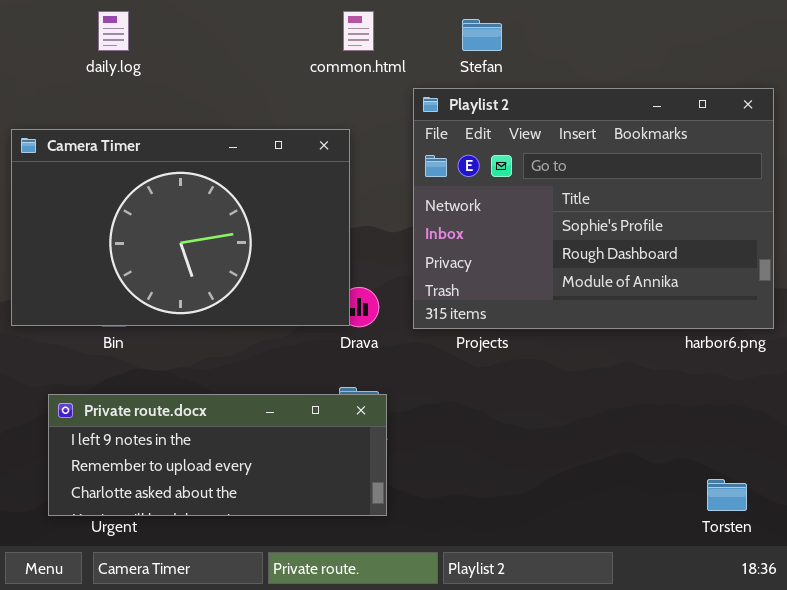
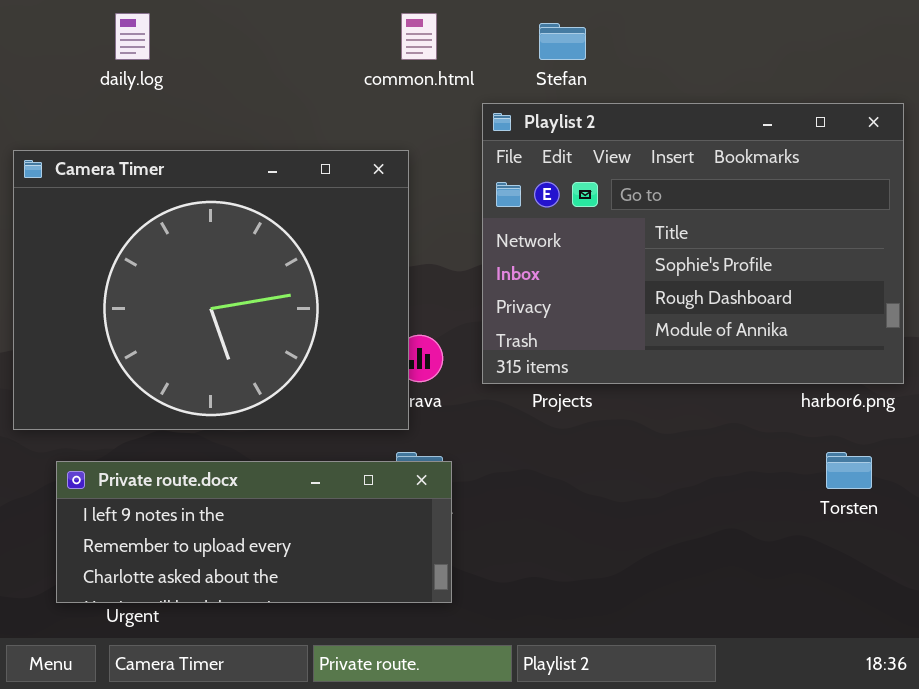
Camera Timer: [11,129,350,326] -> [13,150,409,430], resized
Torsten: [707,479,747,511] -> [826,452,872,489], moved

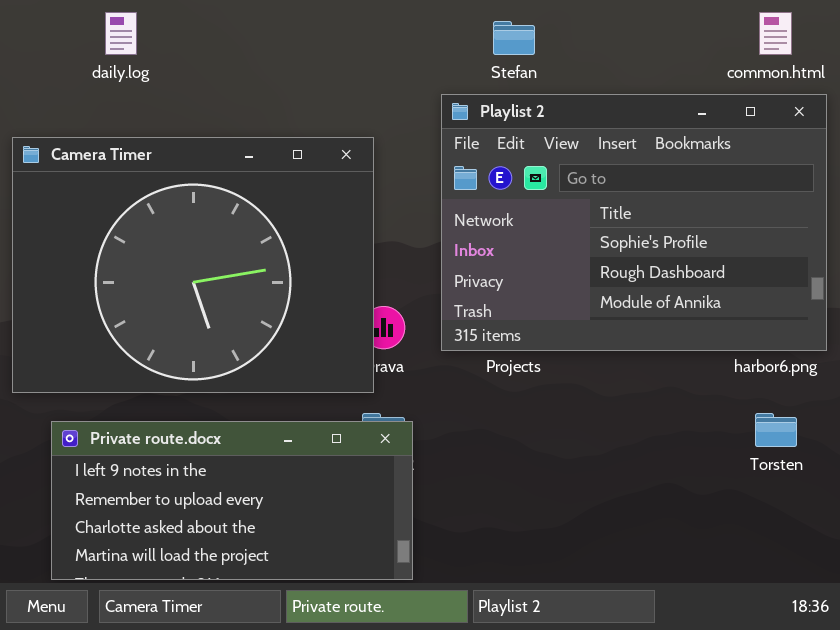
common.html: [401,13,437,60] -> [759,12,792,55], moved
Private route.docx: [56,461,452,603] -> [51,421,413,580], resized

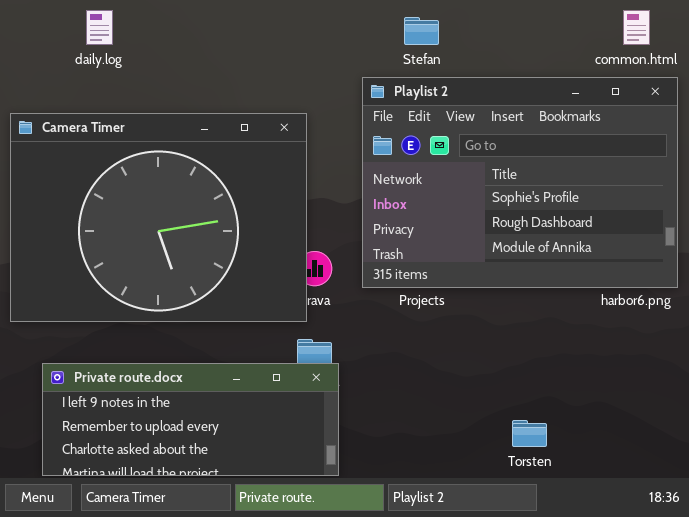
Torsten: [755,413,797,447] -> [512,420,547,447], moved
Private route.docx: [51,421,413,580] -> [42,363,339,476], resized

